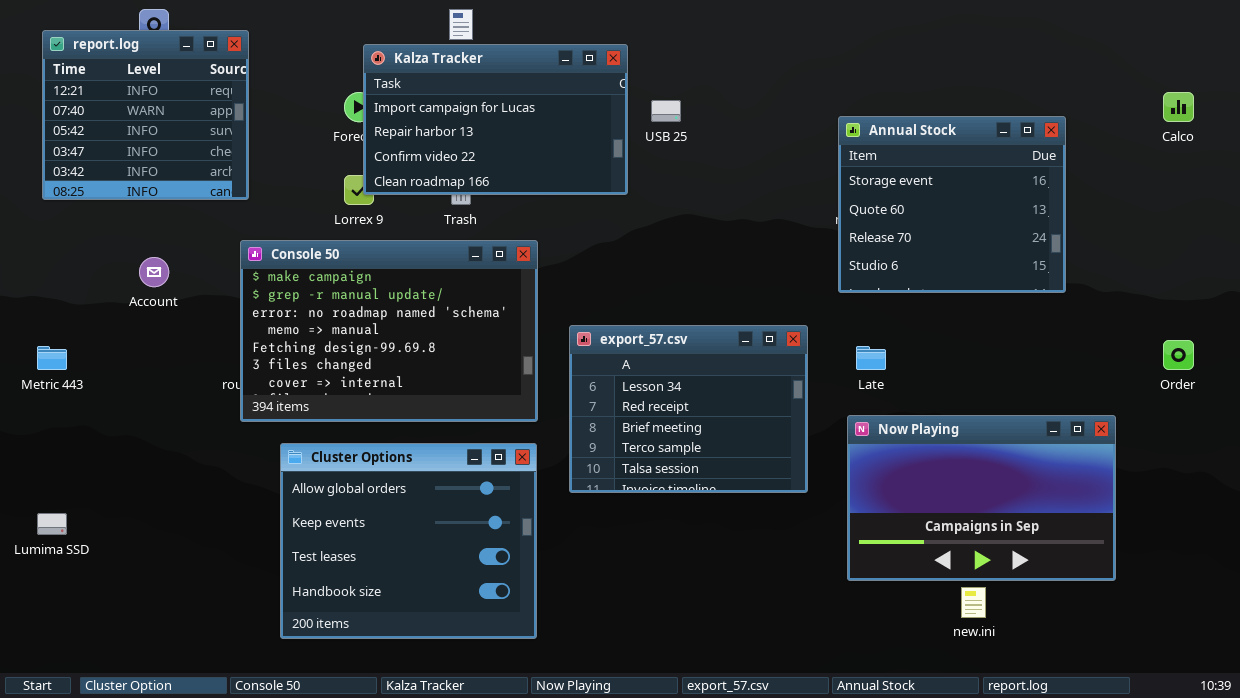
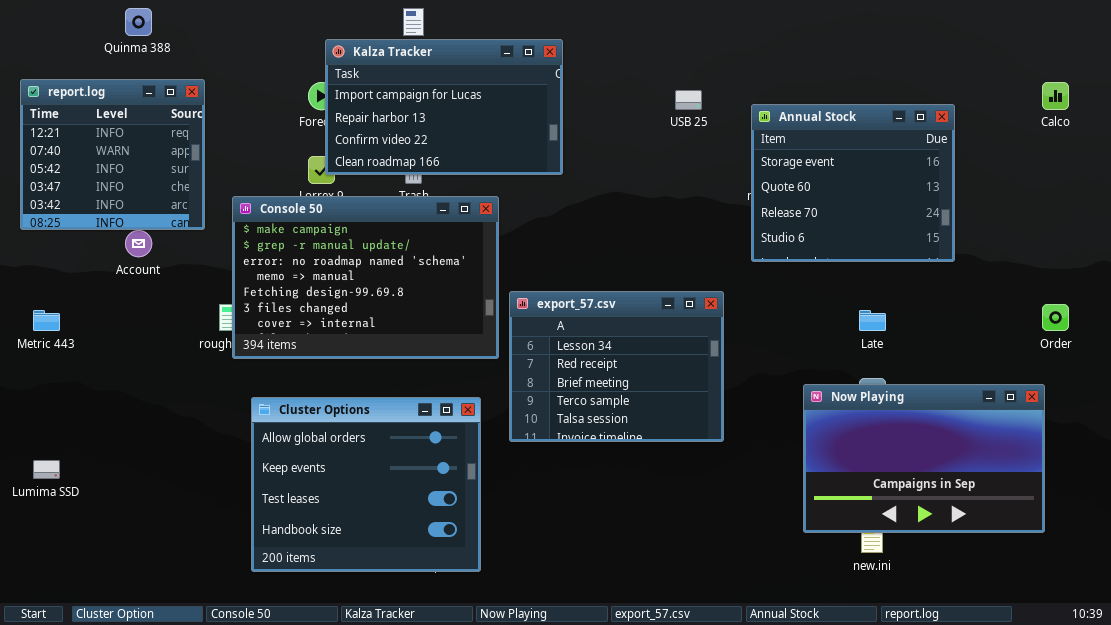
report.log: [42,30,249,200] -> [20,79,205,230], moved
USB 25: [651,100,681,122] -> [675,90,702,110], moved
Console 50: [240,240,538,422] -> [232,196,499,359], moved
Late: [856,346,886,370] -> [859,310,886,331], moved
Now Playing: [847,415,1116,581] -> [803,384,1045,533], moved

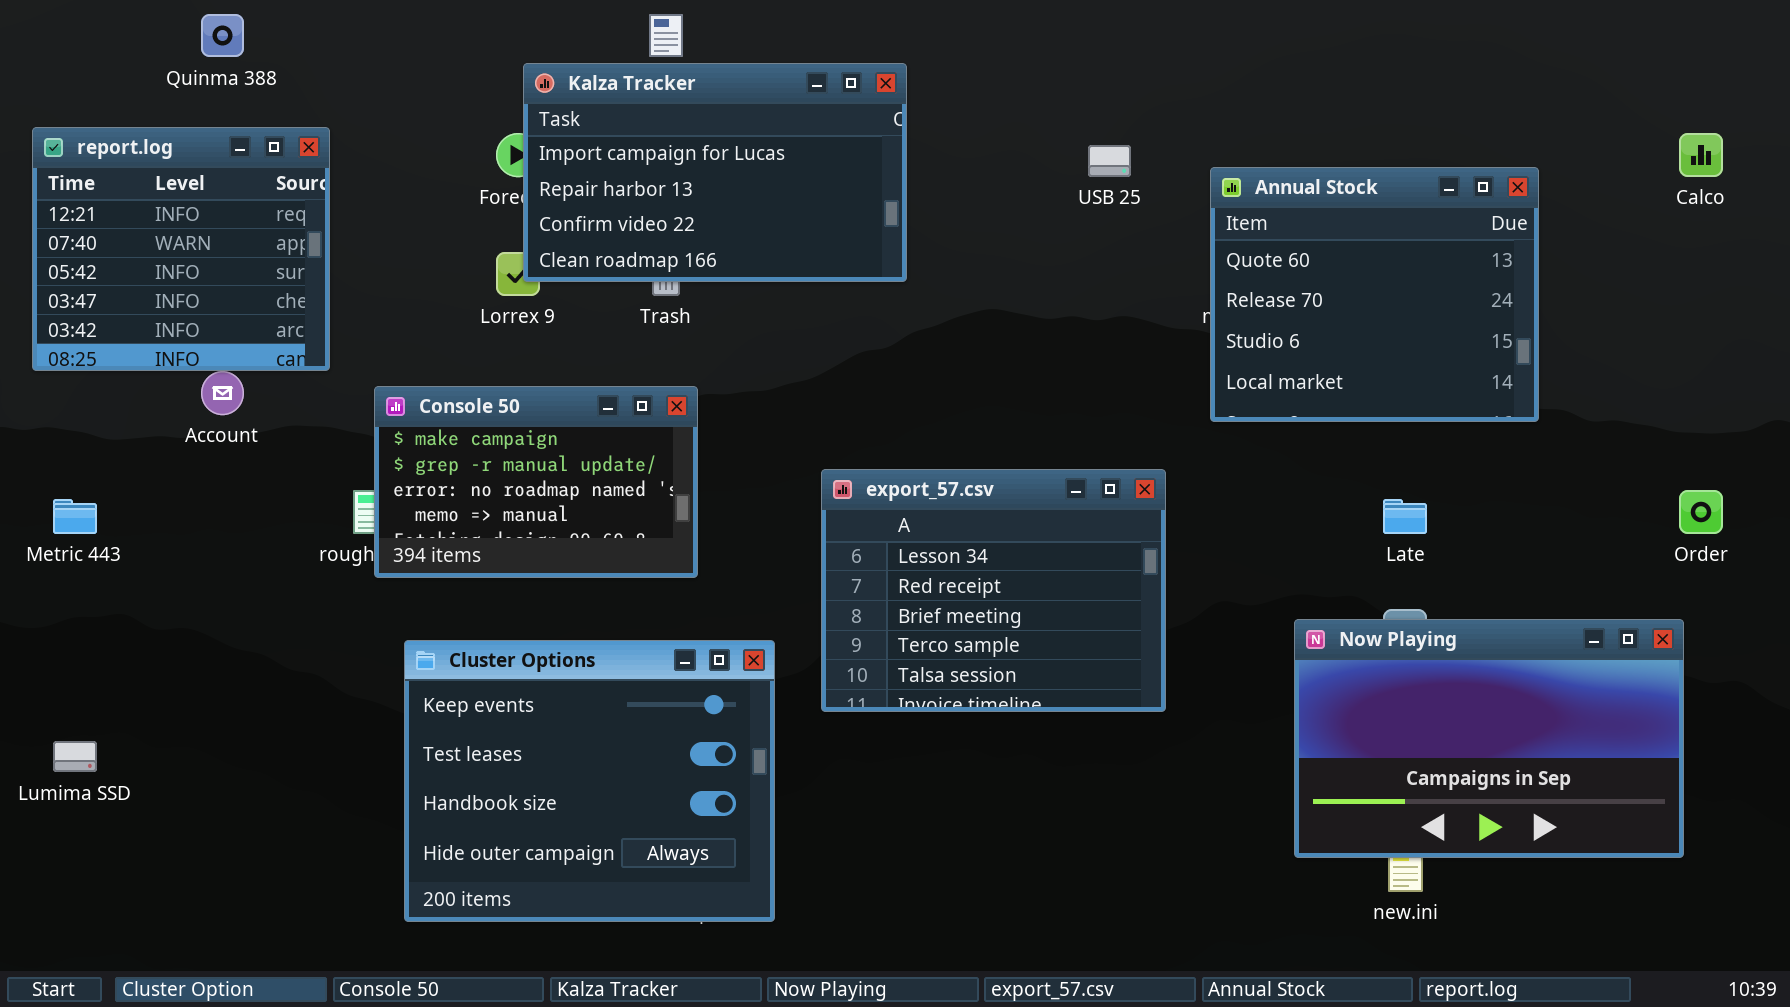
Annual Stock: [751,104,955,262] -> [1210,167,1539,422], scrolled down 1 row
Console 50: [232,196,499,359] -> [374,386,698,578], resized
Cluster Options: [251,397,481,572] -> [404,640,775,922], scrolled down 1 row

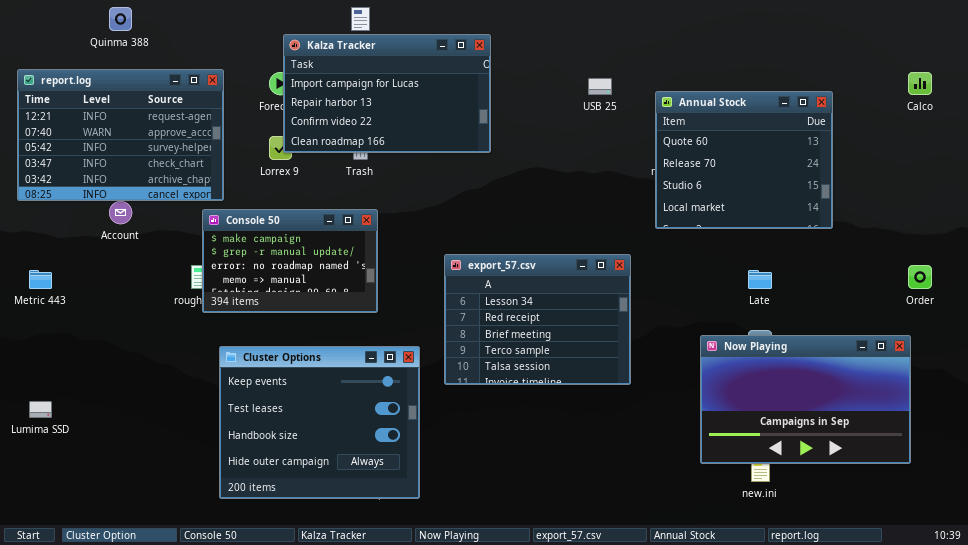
report.log: [32,127,330,371] -> [17,69,224,201], resized

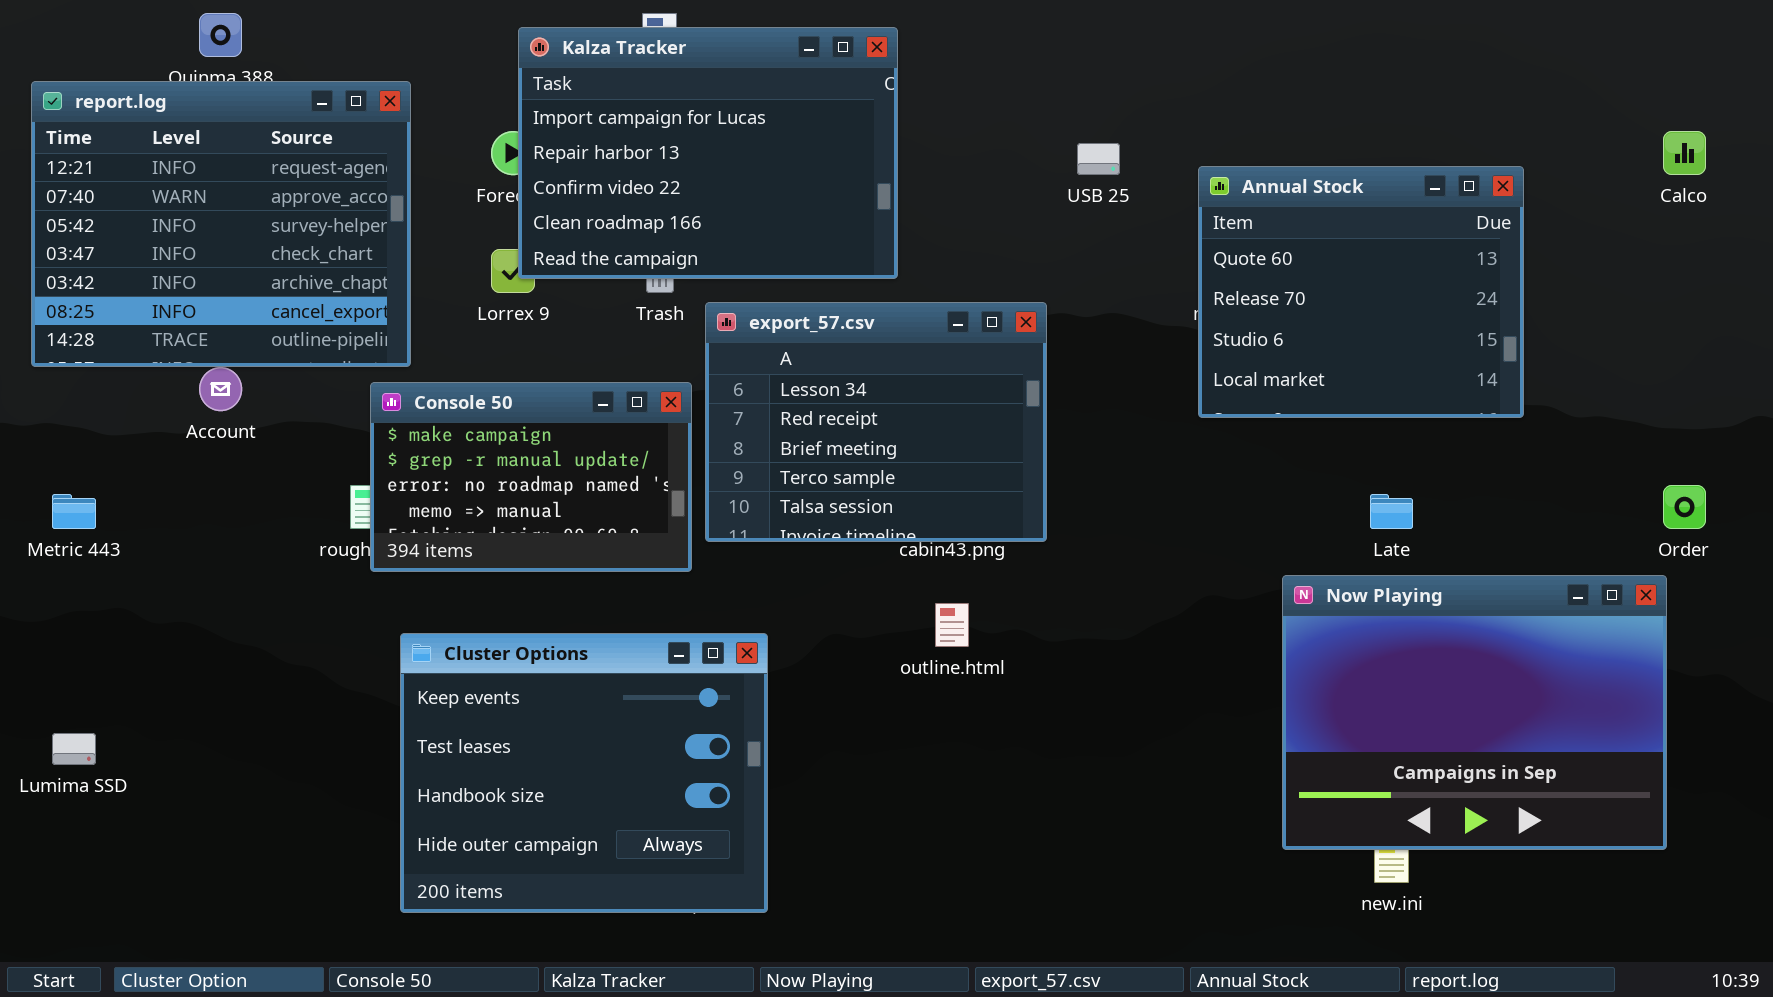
Kalza Tracker: [283,34,491,153] -> [518,27,898,279], resized
report.log: [17,69,224,201] -> [31,81,411,367], resized
export_57.csv: [444,254,631,385] -> [705,302,1047,542], moved
Now Playing: [700,335,911,464] -> [1282,575,1667,850], resized

